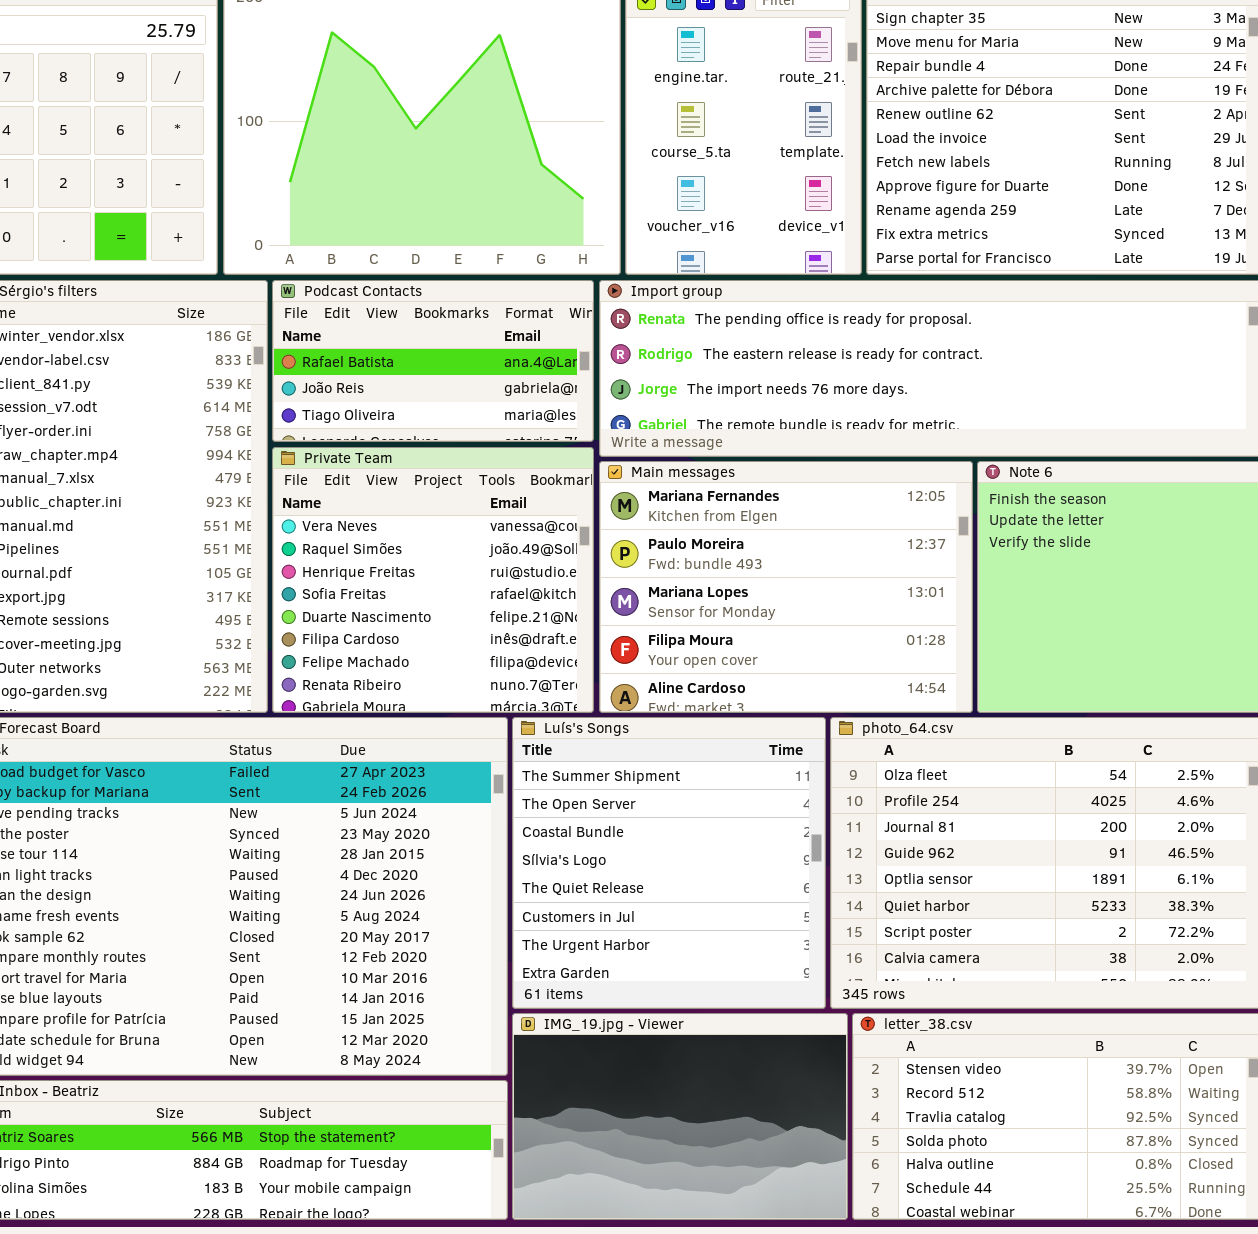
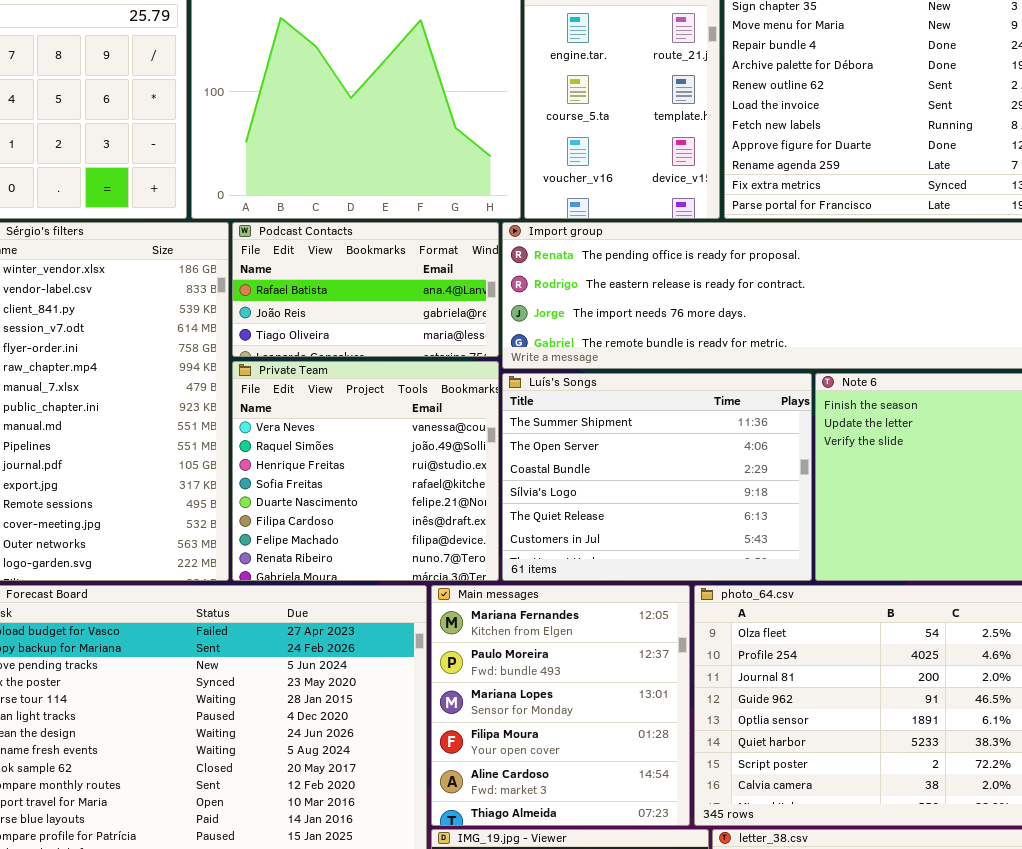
Main messages: [599,461,973,713] -> [431,585,690,826], moved, resized
Luís's Songs: [512,717,826,1009] -> [502,373,812,581], moved, resized

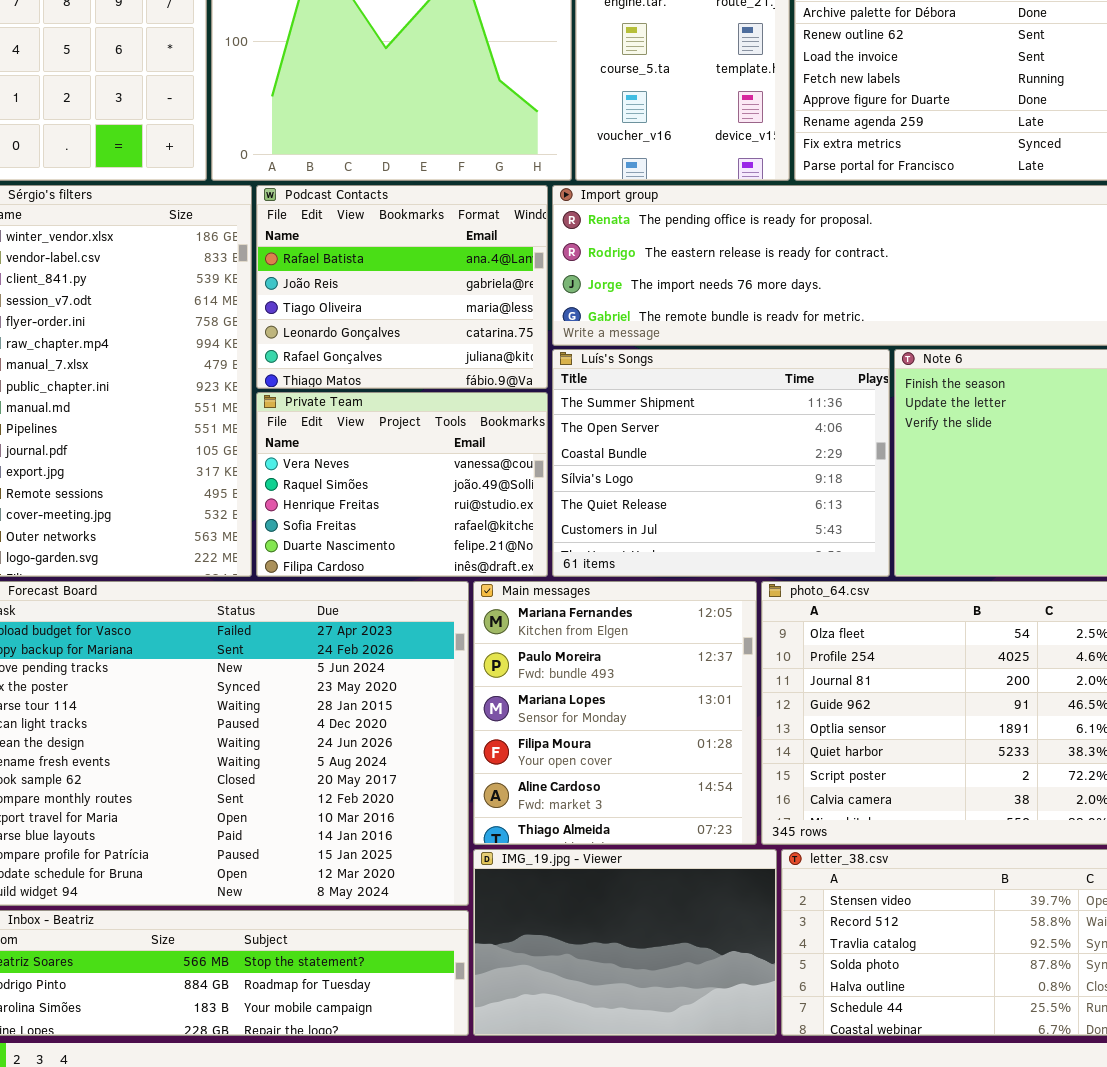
Podcast Contacts: [232,222,499,357] -> [256,185,548,389], resized
Private Team: [232,361,499,581] -> [256,392,548,577], resized

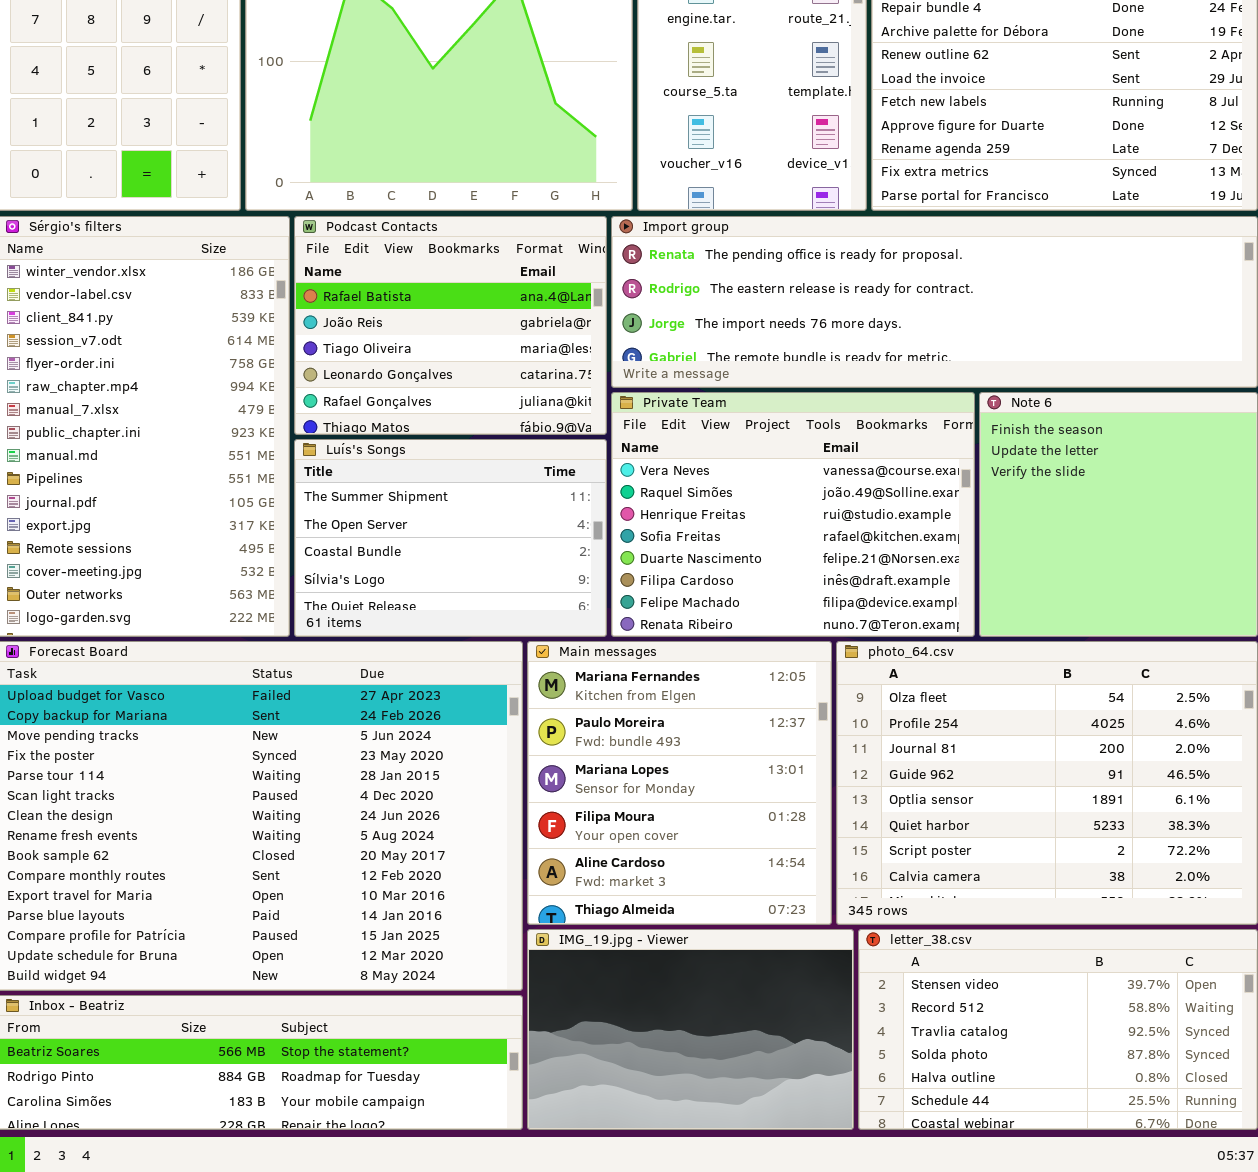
Luís's Songs: [552,349,890,577] -> [294,439,607,637], moved, resized
Private Team: [256,392,548,577] -> [611,392,975,637], moved, resized

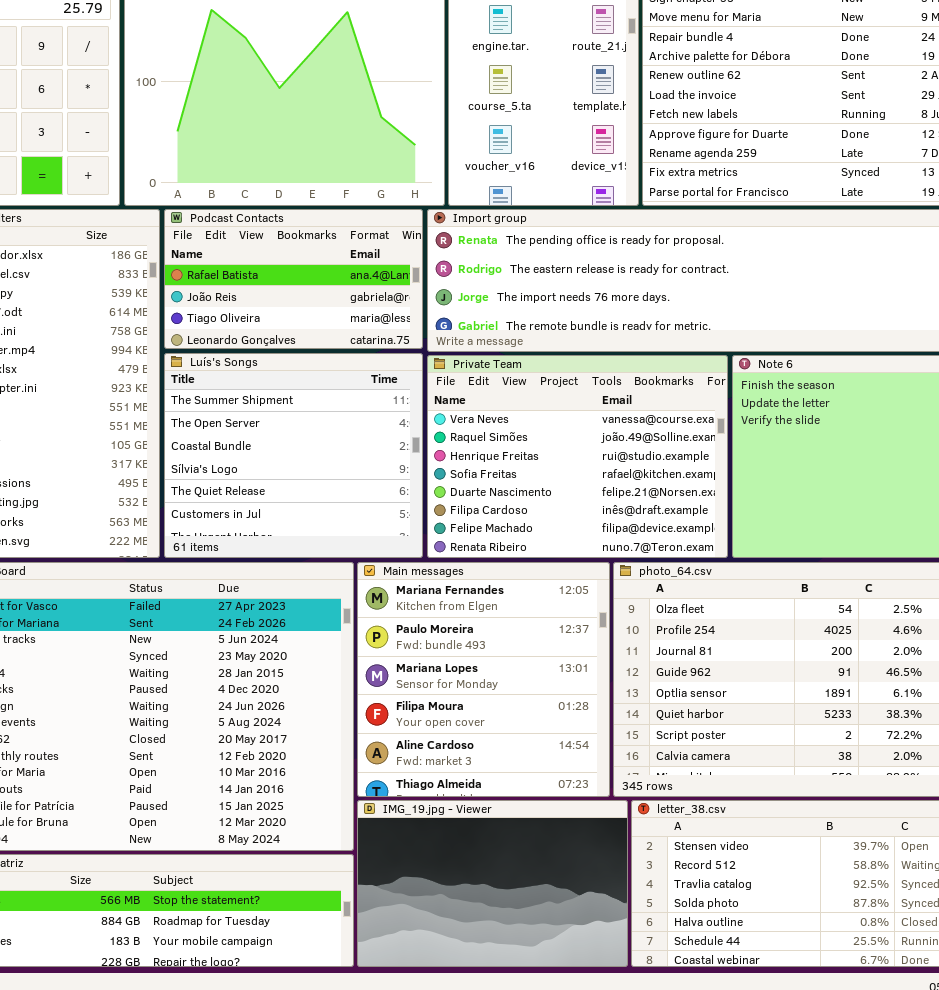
Podcast Contacts: [294,216,607,435] -> [164,209,423,349], resized
Luís's Songs: [294,439,607,637] -> [164,353,423,558], resized

